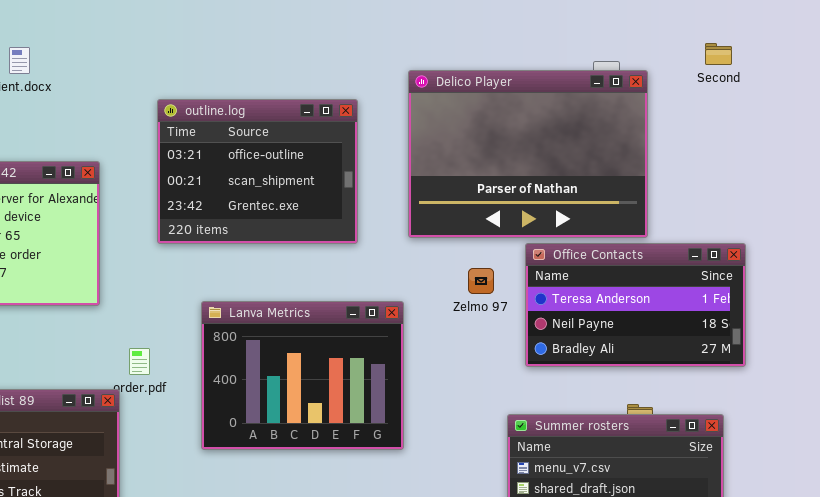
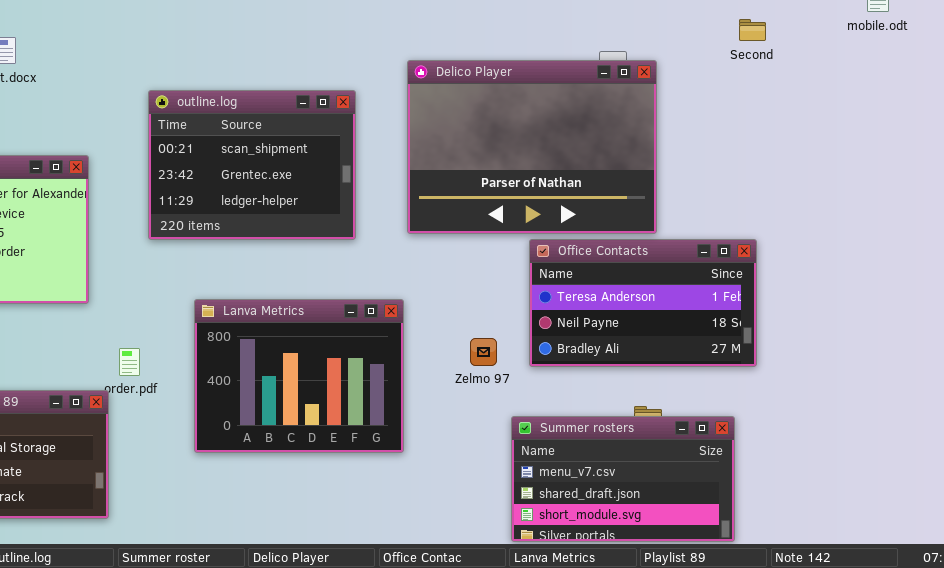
Second: [705,43,732,65] -> [739,19,766,41], moved
outline.log: [157,99,358,244] -> [148,90,356,240], scrolled down 1 row
Zelmo 97: [468,268,494,294] -> [470,338,497,366], moved

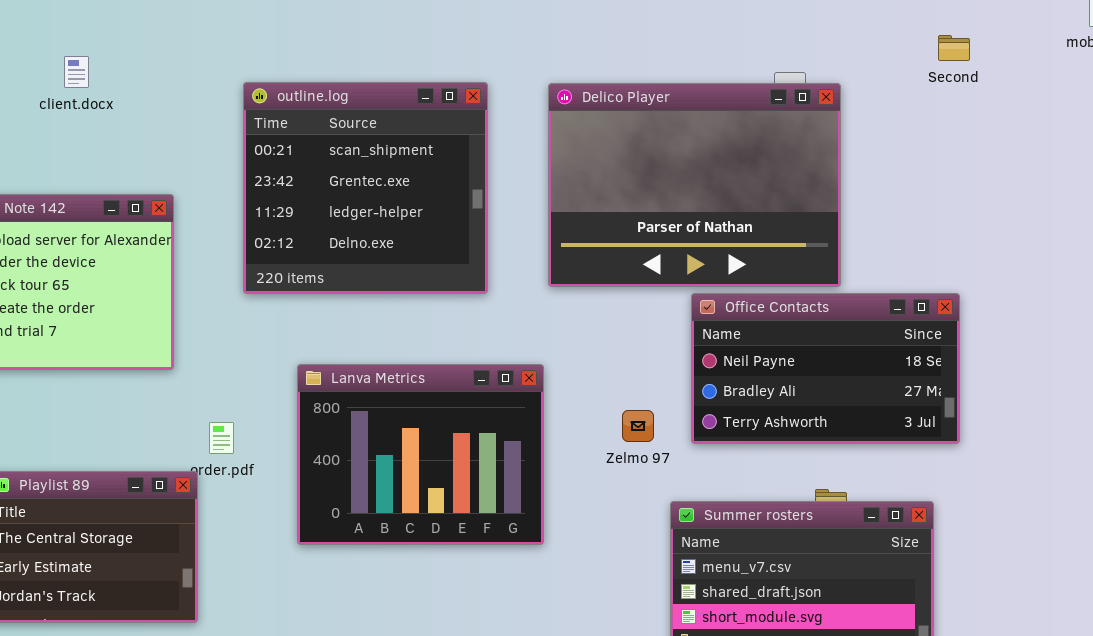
outline.log: [148,90,356,240] -> [243,82,488,294], resized
Office Contacts: [529,239,757,367] -> [691,293,960,444], scrolled down 1 row

